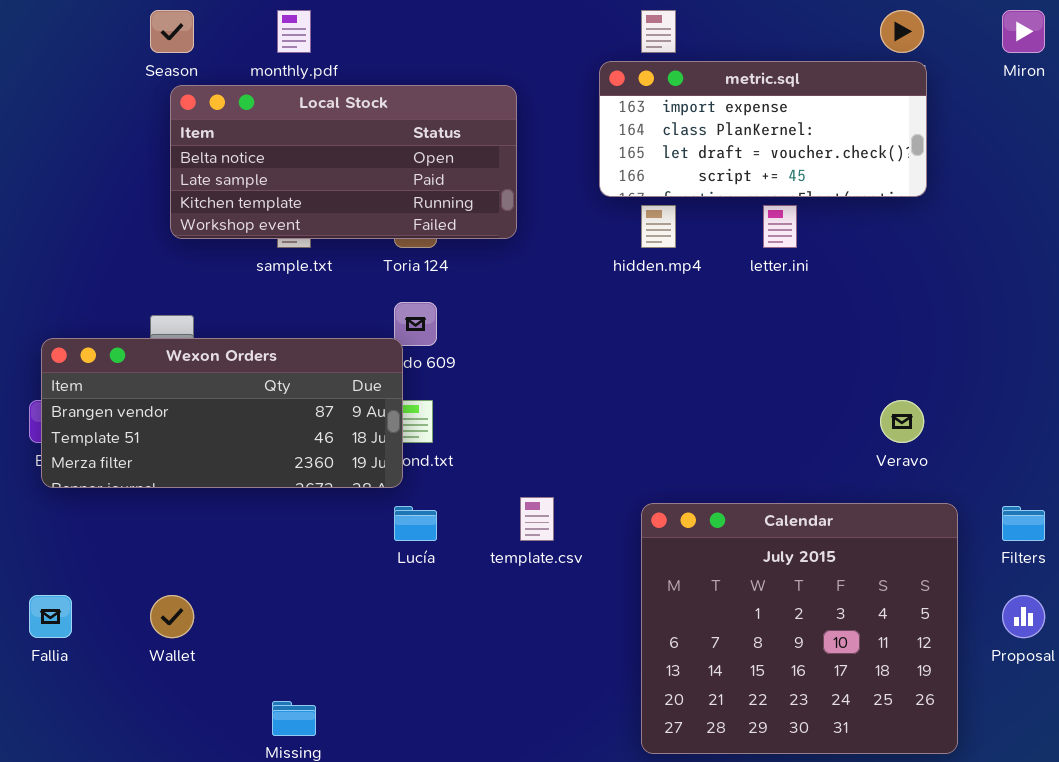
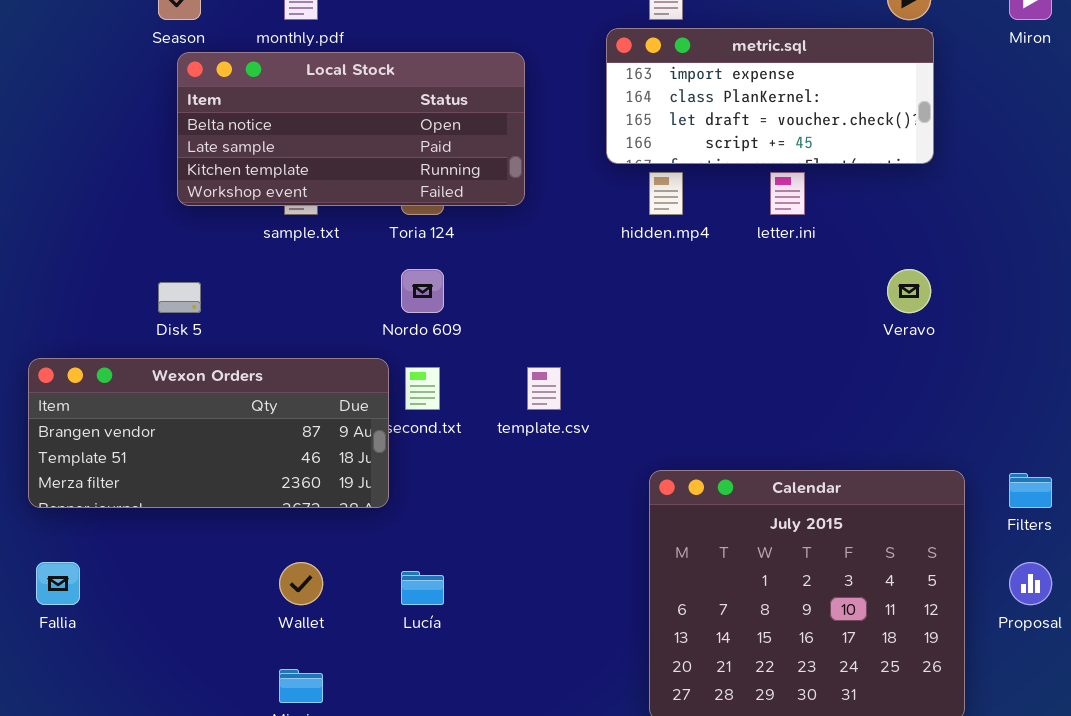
Wexon Orders: [41,338,403,488] -> [28,358,389,508], moved
Veravo: [880,400,924,443] -> [887,269,931,313], moved
template.csv: [520,497,554,541] -> [527,367,561,410], moved
Lucía: [394,506,437,541] -> [401,571,444,605], moved
Wallet: [150,595,194,638] -> [279,562,323,605], moved

